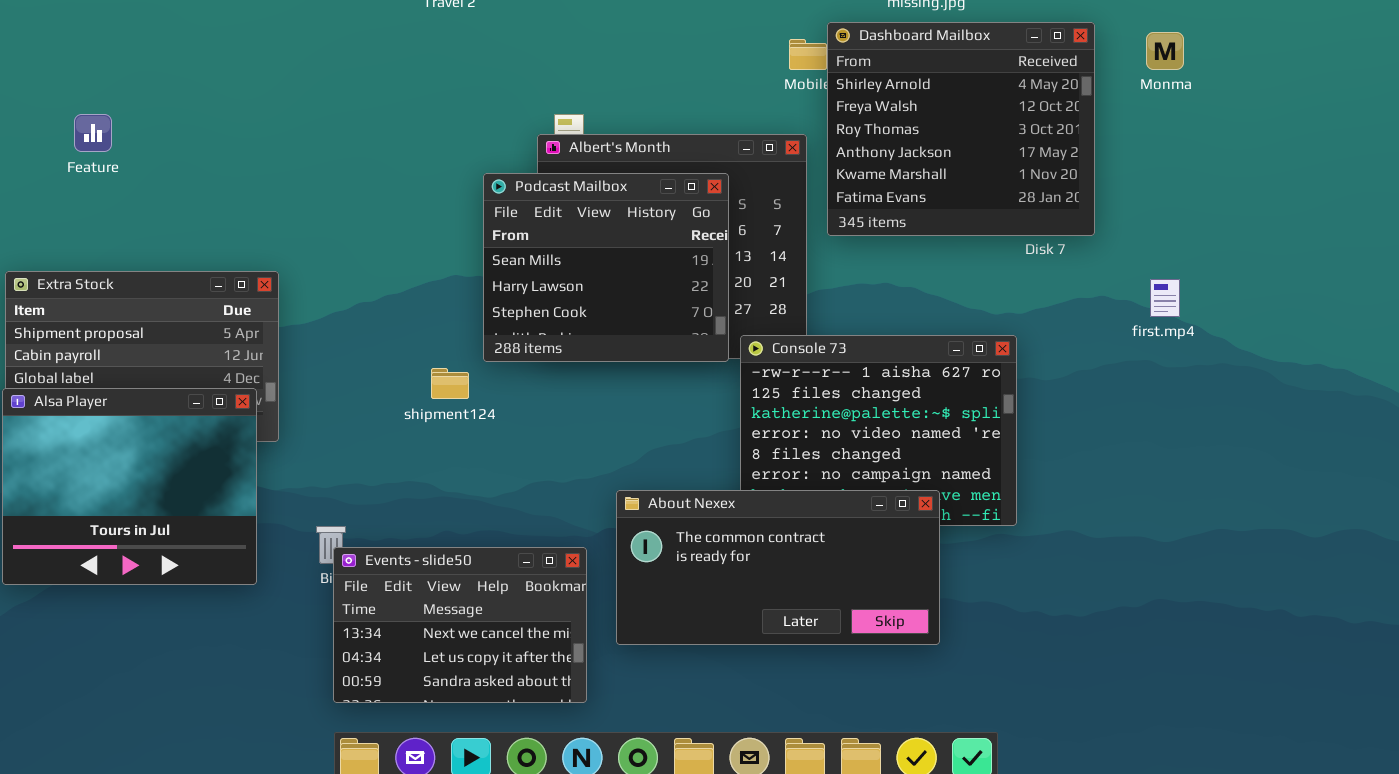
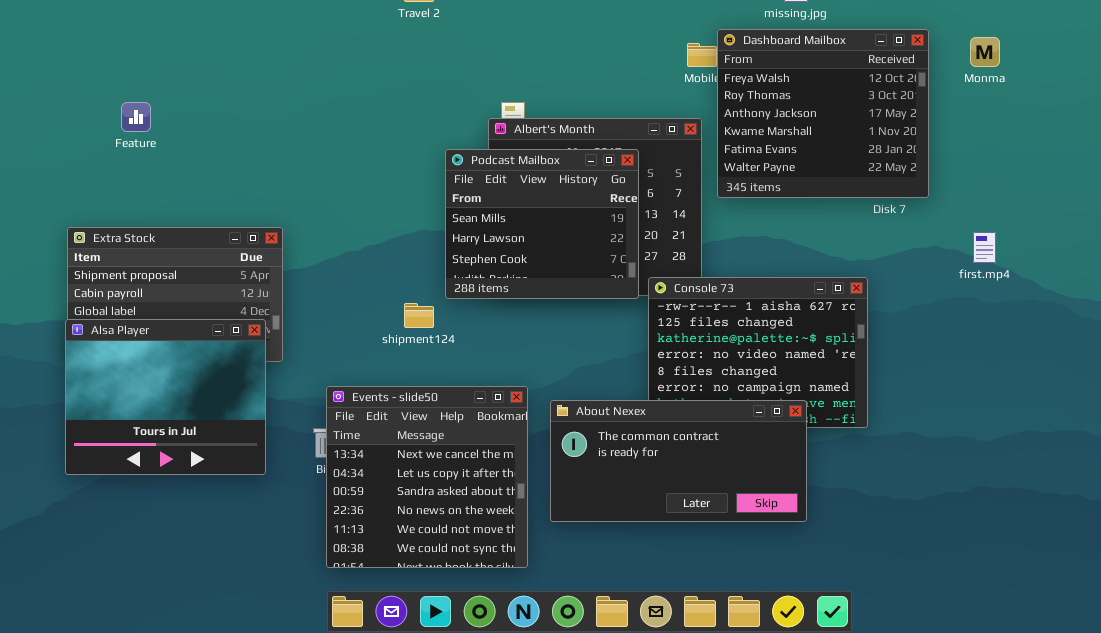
Dashboard Mailbox: [827,22,1095,236] -> [717,29,929,198], scrolled down 1 row
Events - slide50: [333,547,587,703] -> [326,386,528,568], resized

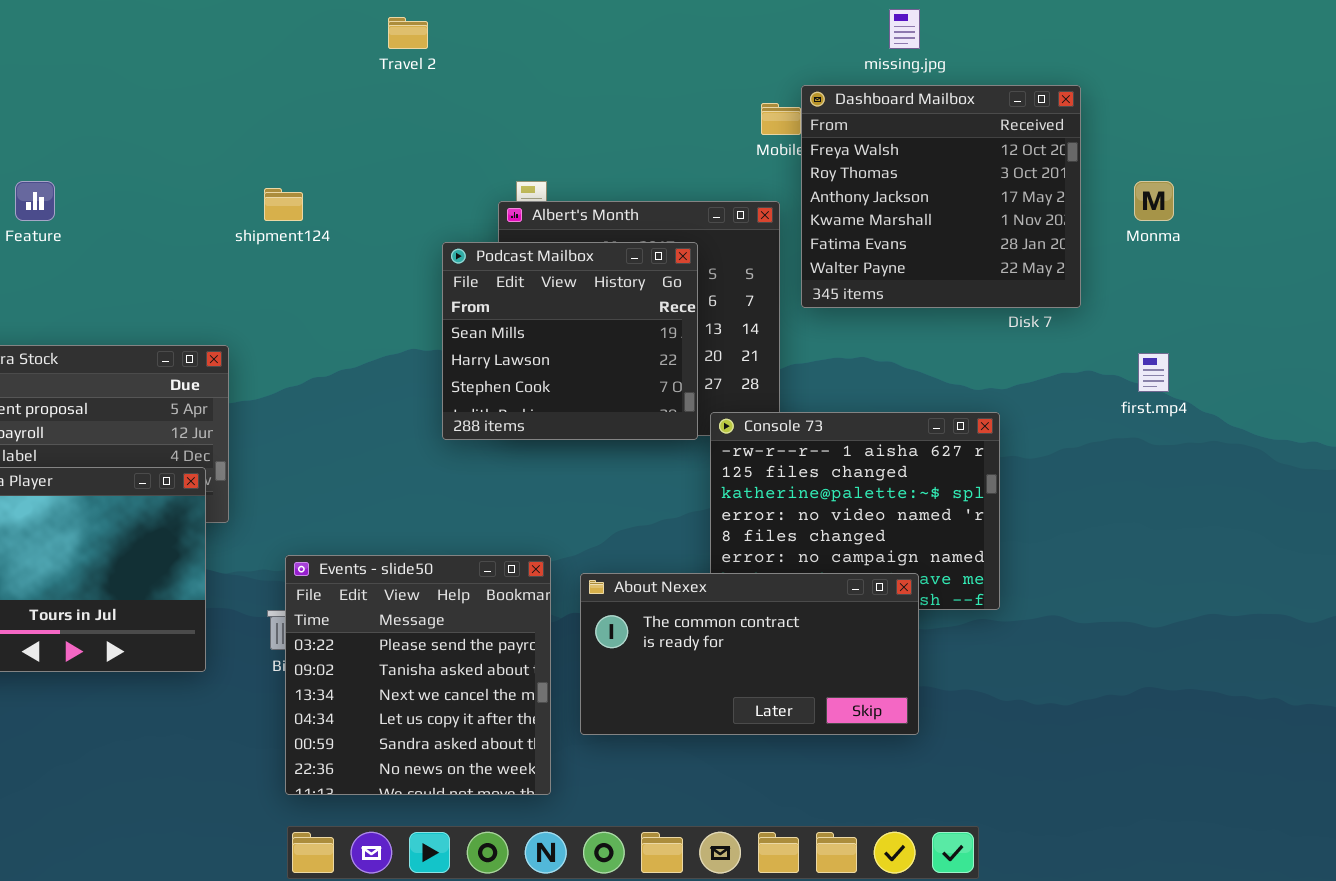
Monma: [970,37,1000,67] -> [1134,181,1174,221], moved
shipment124: [404,303,434,328] -> [264,188,303,221], moved
Events - slide50: [326,386,528,568] -> [285,555,551,795], scrolled up 2 rows

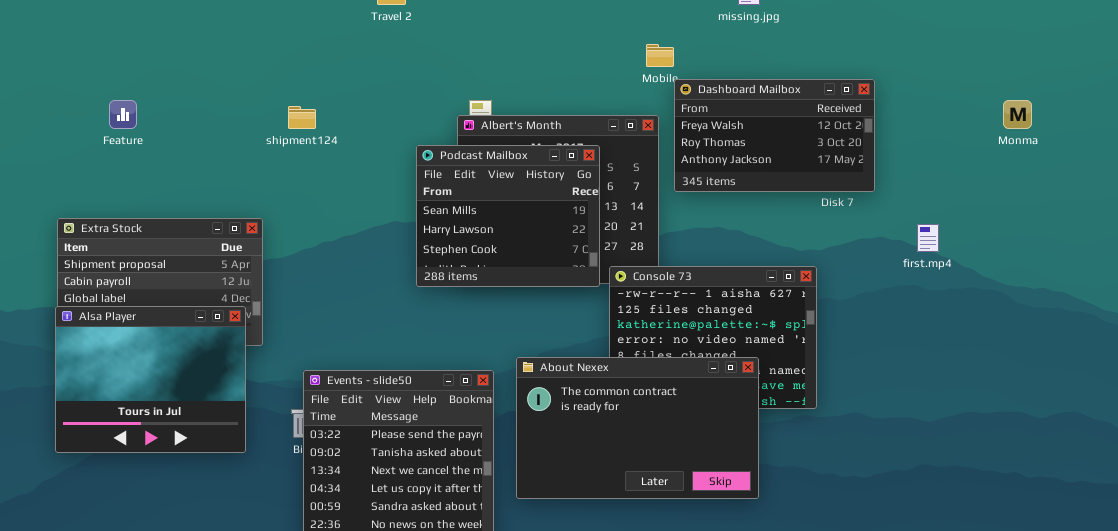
Dashboard Mailbox: [801,85,1081,308] -> [674,79,875,192], resized
Monma: [1134,181,1174,221] -> [1003,100,1032,129], moved
About Nexex: [580,573,919,735] -> [516,357,759,499], resized

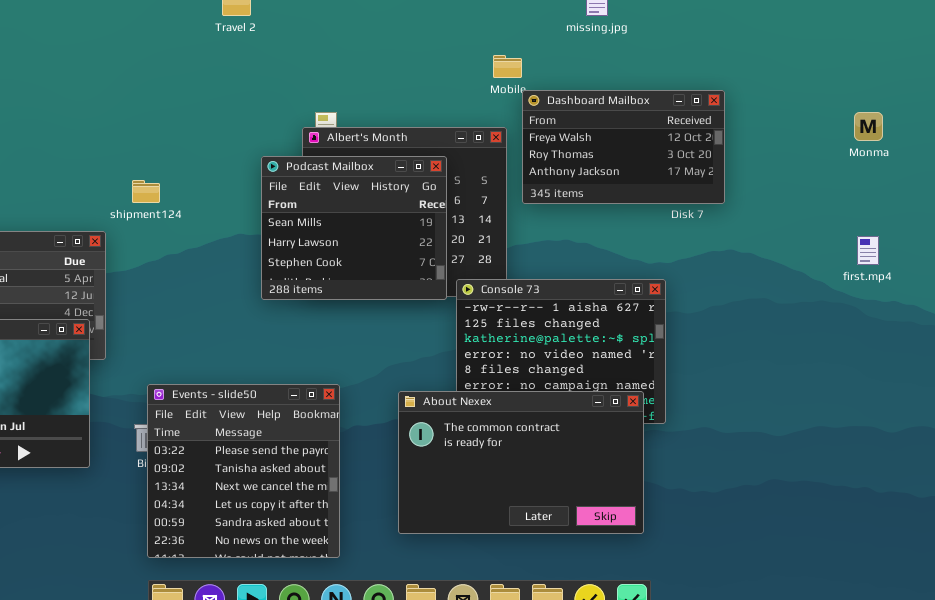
shipment124: [288,106,316,129] -> [132,180,160,203], moved
first.mp4: [917,224,939,252] -> [857,236,879,265], moved
About Nexex: [516,357,759,499] -> [398,391,644,534], moved

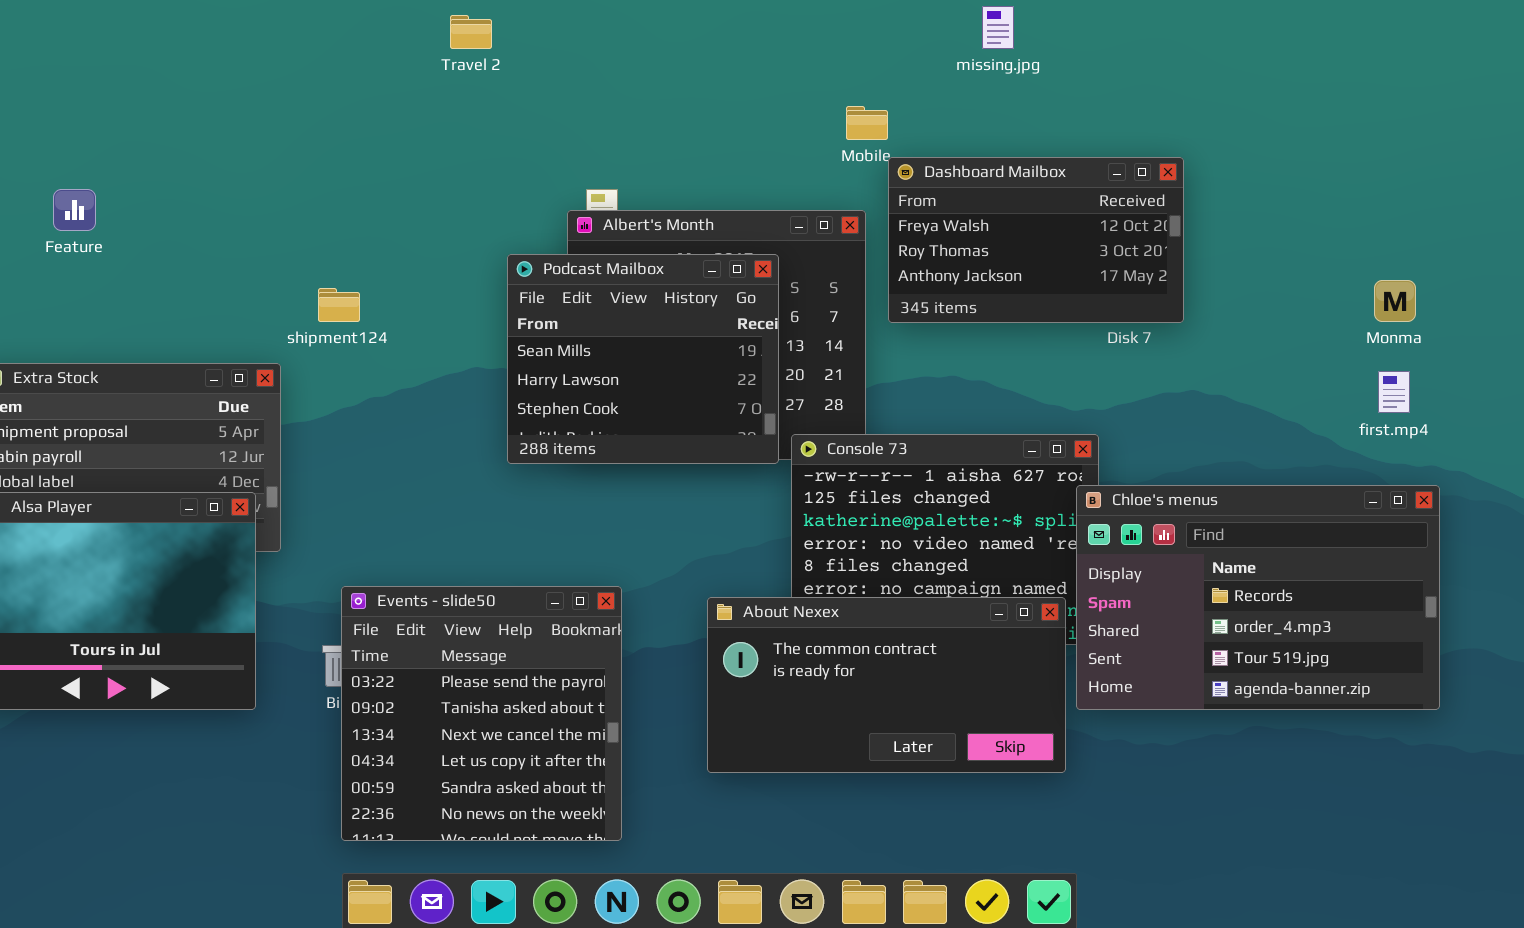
Monma: [854,112,883,141] -> [1374,280,1416,322], moved
Chloe's menus: none -> [1076,485,1440,710], opened
About Nexex: [398,391,644,534] -> [707,597,1066,773], resized

